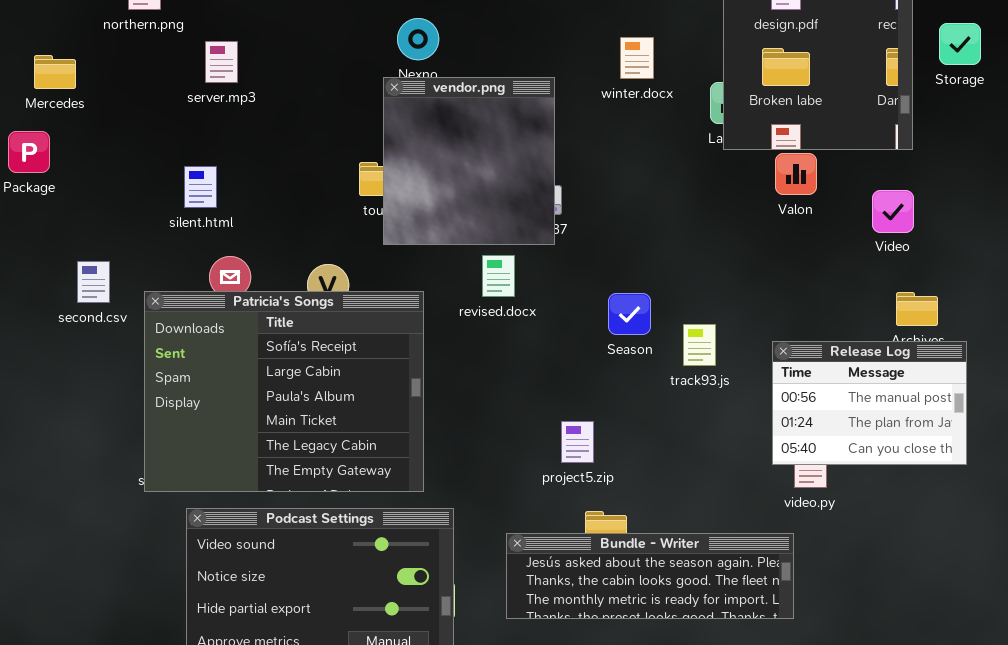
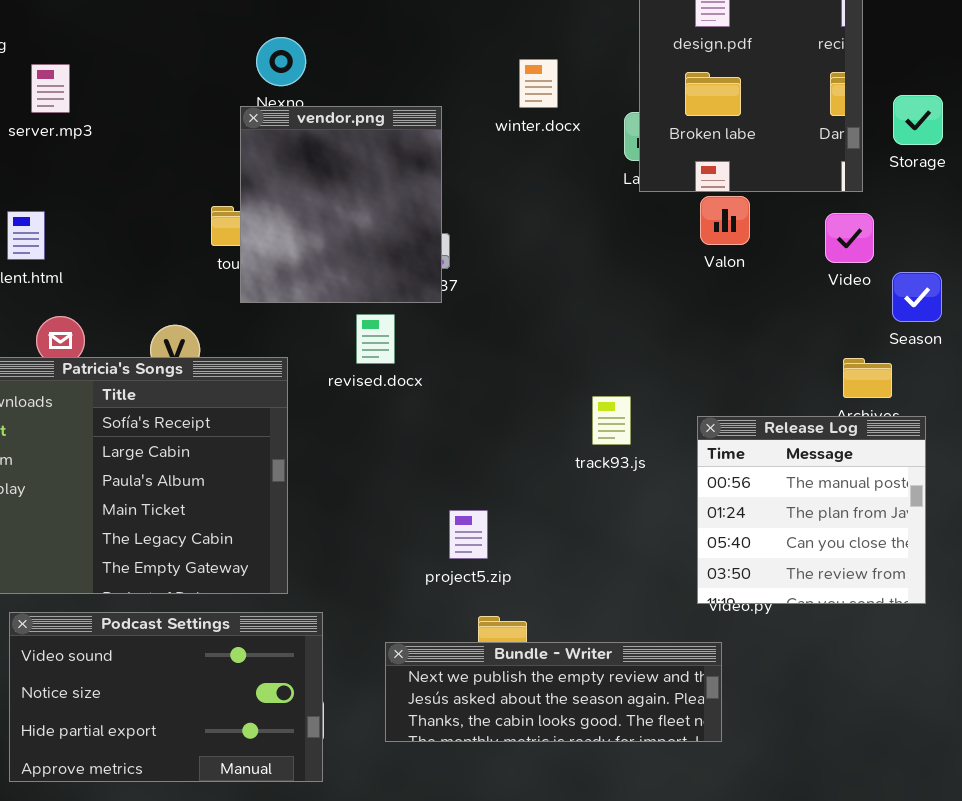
Storage: [939,23,981,65] -> [893,95,943,145], moved
Video: [872,190,914,233] -> [825,213,874,263], moved
Season: [608,293,651,335] -> [892,272,942,322], moved
Release Log: [772,341,967,465] -> [697,416,926,604], resized
Bundle - Writer: [506,533,794,619] -> [385,642,722,742], scrolled up 1 row

